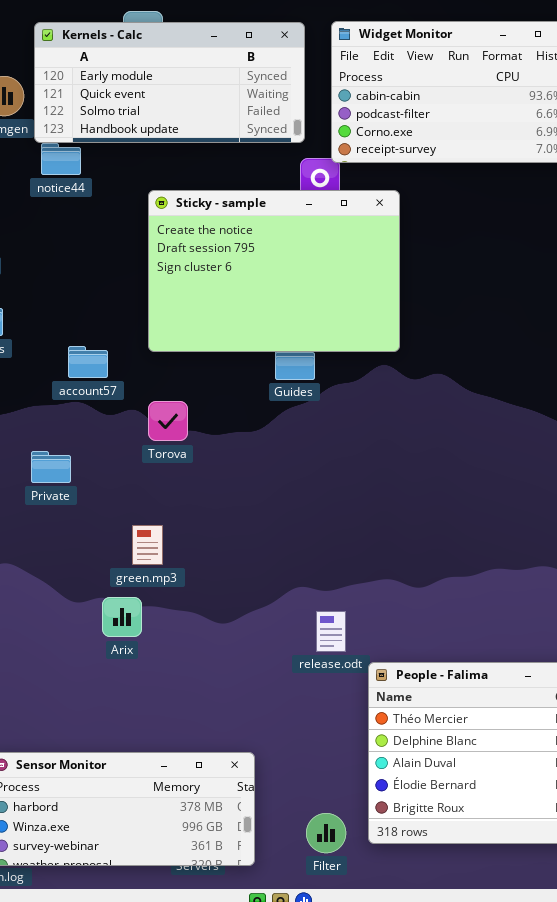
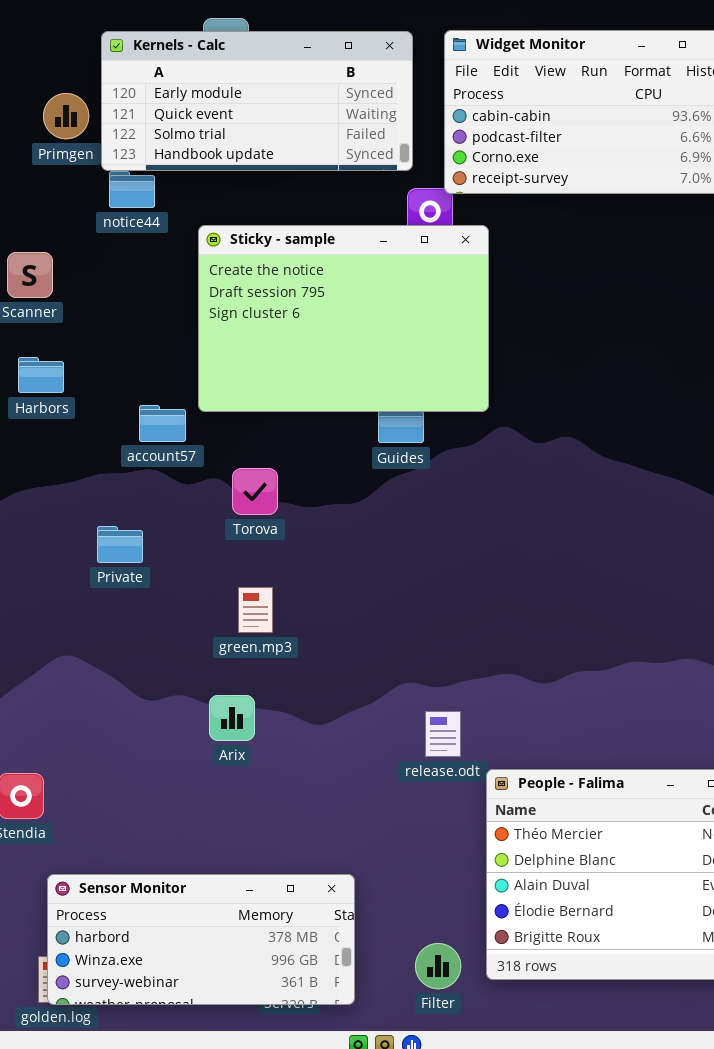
Sticky - sample: [148,190,400,352] -> [198,225,489,412], moved
green.mp3: [132,525,163,565] -> [238,587,273,633], moved
Arix: [102,597,142,637] -> [209,695,255,741], moved

